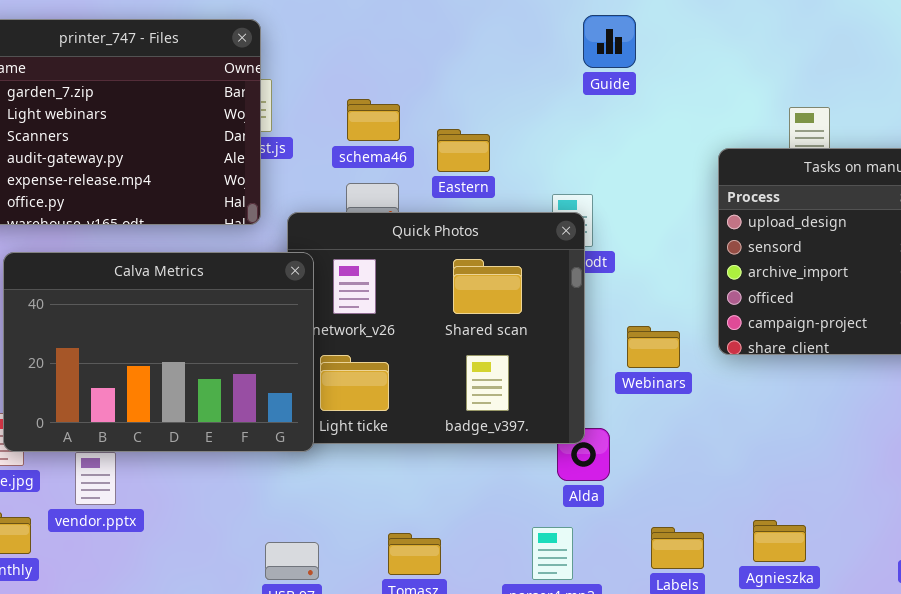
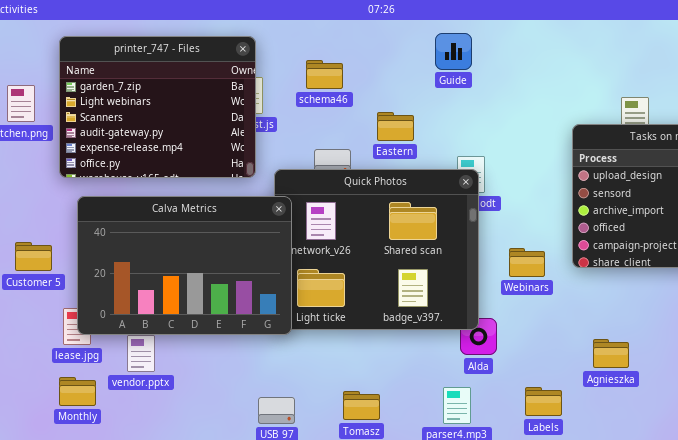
Guide: [583,15,636,68] -> [435,33,472,70], moved
schema46: [347,99,400,141] -> [306,60,343,89], moved
Agnieszka: [753,520,806,562] -> [593,339,629,368], moved

